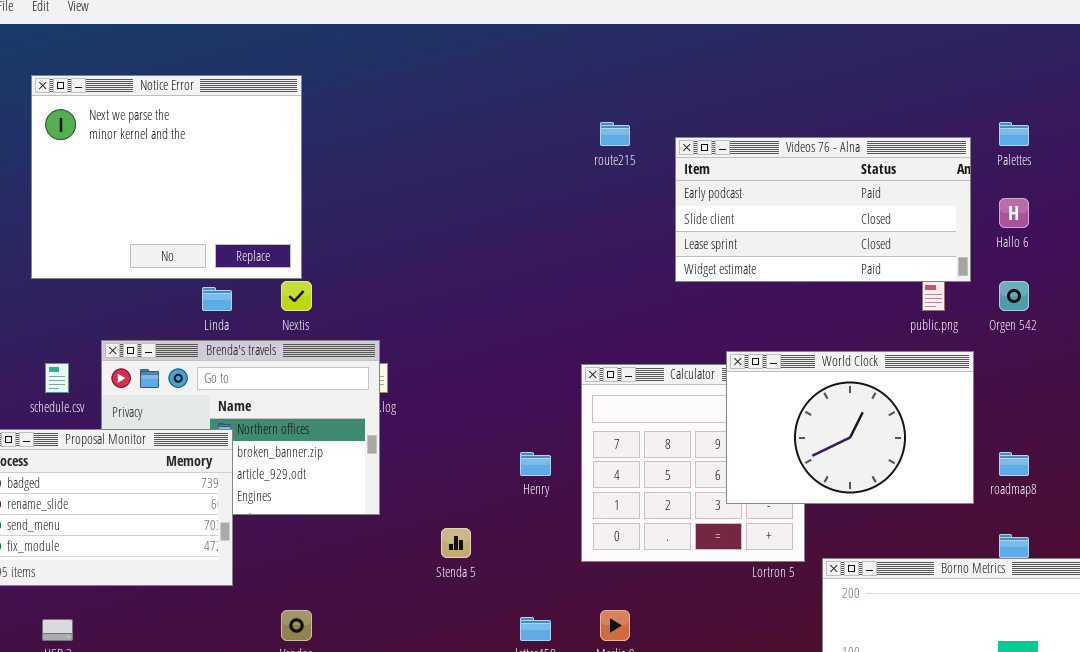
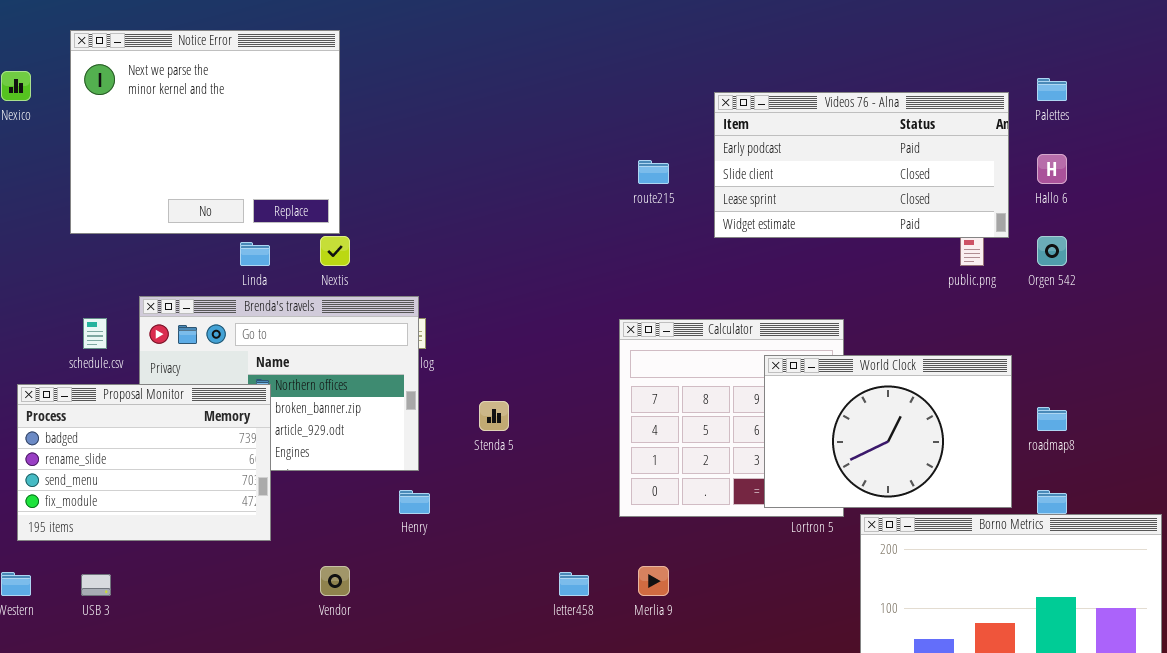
route215: [600,122,630,146] -> [638,160,669,184], moved
World Clock: [726,351,974,504] -> [764,355,1012,508], moved
Henry: [520,452,551,476] -> [399,490,430,514], moved
Stenda 5: [441,528,471,558] -> [479,401,509,431], moved

